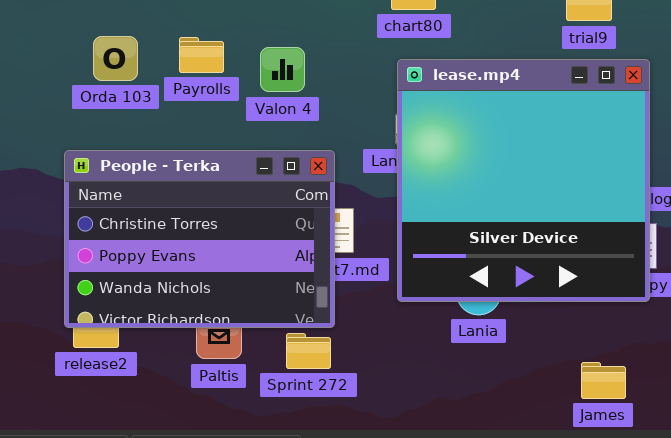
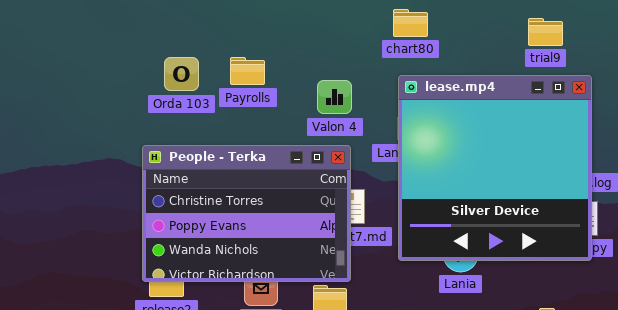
Valon 4: [260,47,305,92] -> [317,80,352,114], moved

